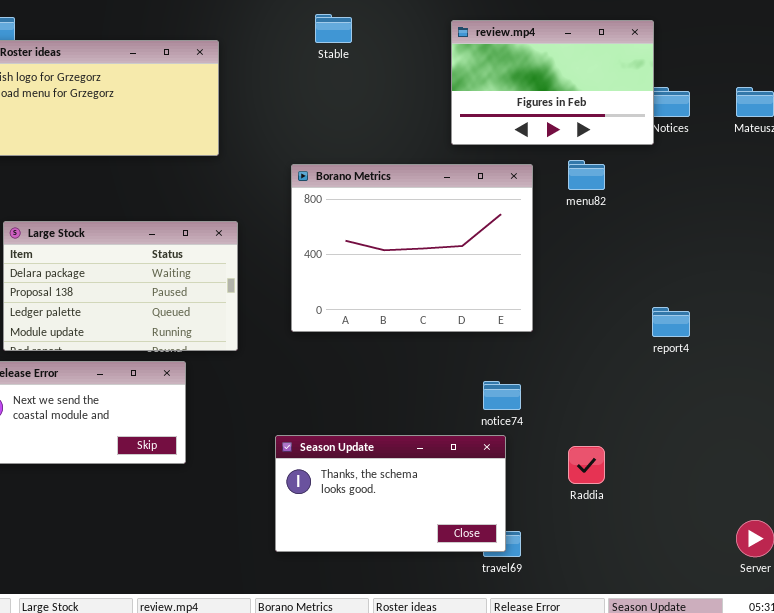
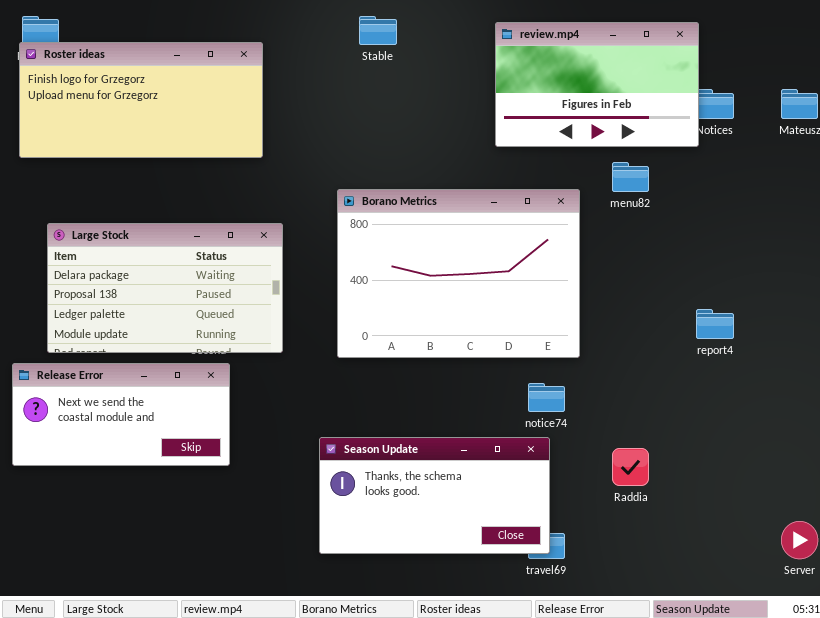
Borano Metrics: [291,164,533,332] -> [337,189,580,358], moved

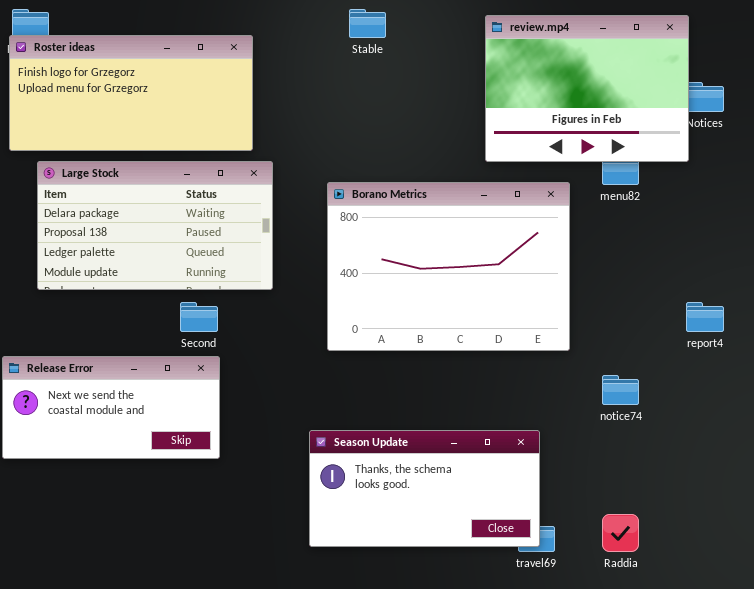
review.mp4: [495,22,699,147] -> [485,15,689,162], resized
Large Stock: [47,223,283,353] -> [37,161,273,290], moved
notice74: [528,383,565,412] -> [602,375,639,405], moved
Raddia: [612,448,649,486] -> [602,514,639,552], moved

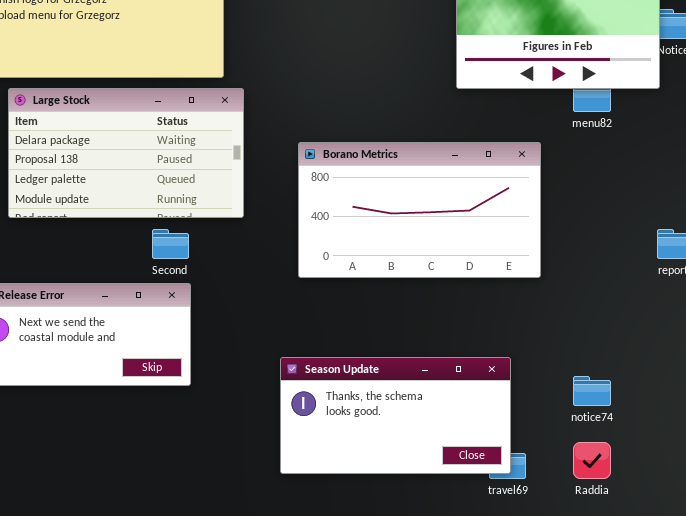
Borano Metrics: [327,182,570,351] -> [298,142,541,278], resized
notice74: [602,375,639,405] -> [573,376,611,406], moved

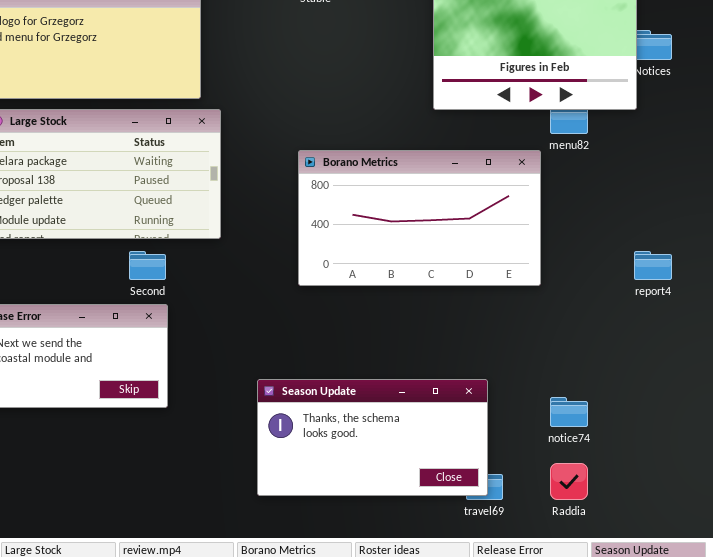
Borano Metrics: [298,142,541,278] -> [298,150,541,286], moved

